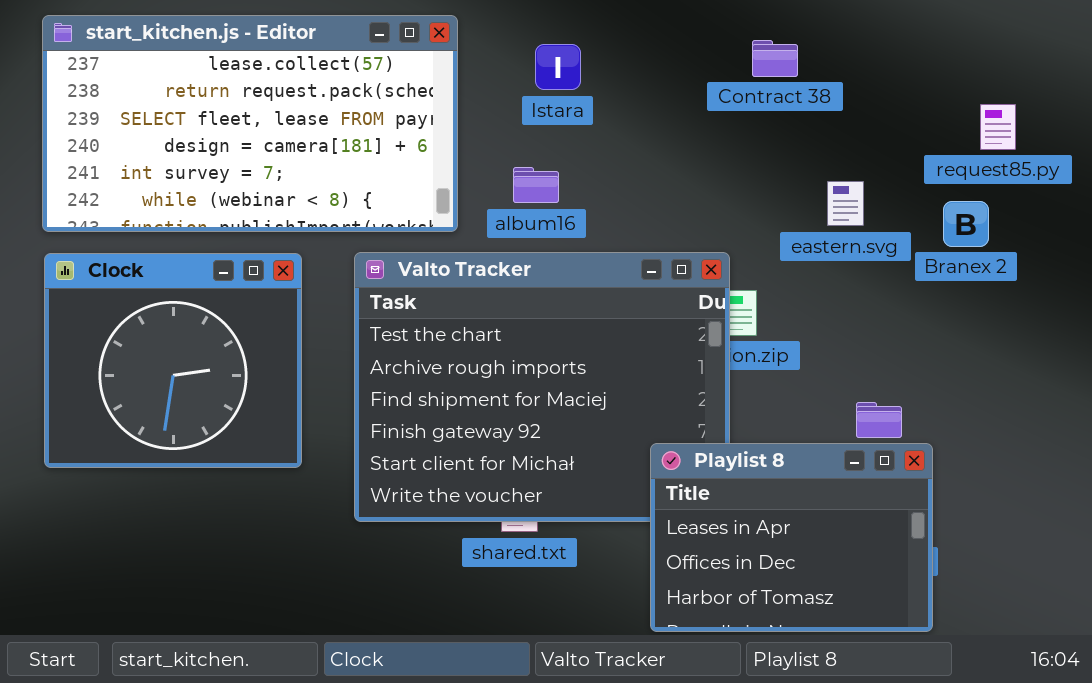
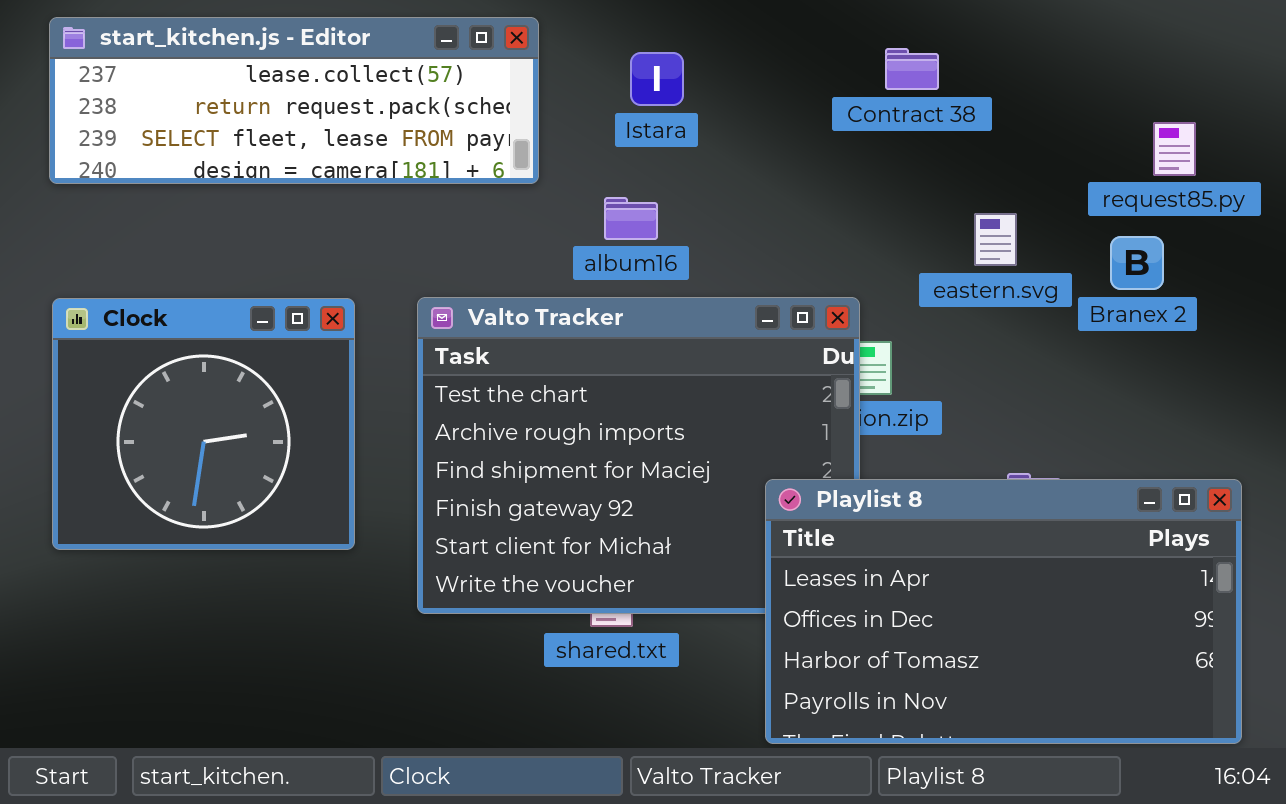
start_kitchen.js - Editor: [42,15,458,232] -> [49,17,539,184], resized
Playlist 8: [650,443,933,632] -> [765,479,1242,744], resized

